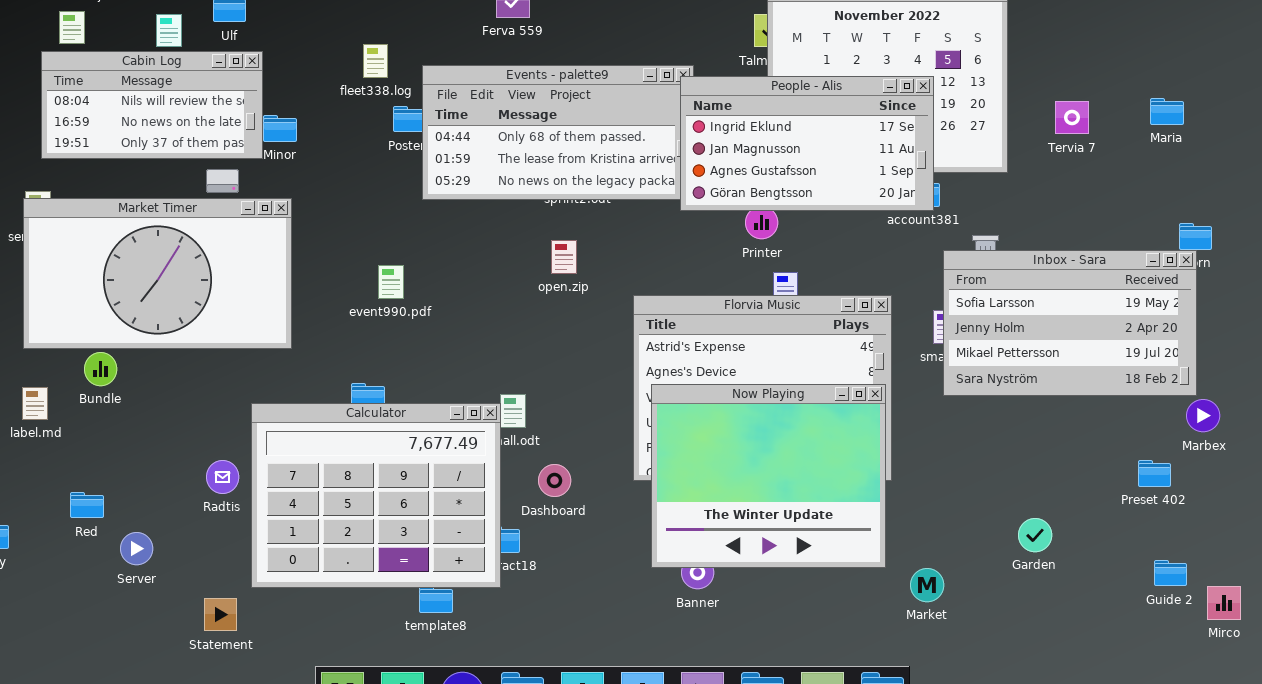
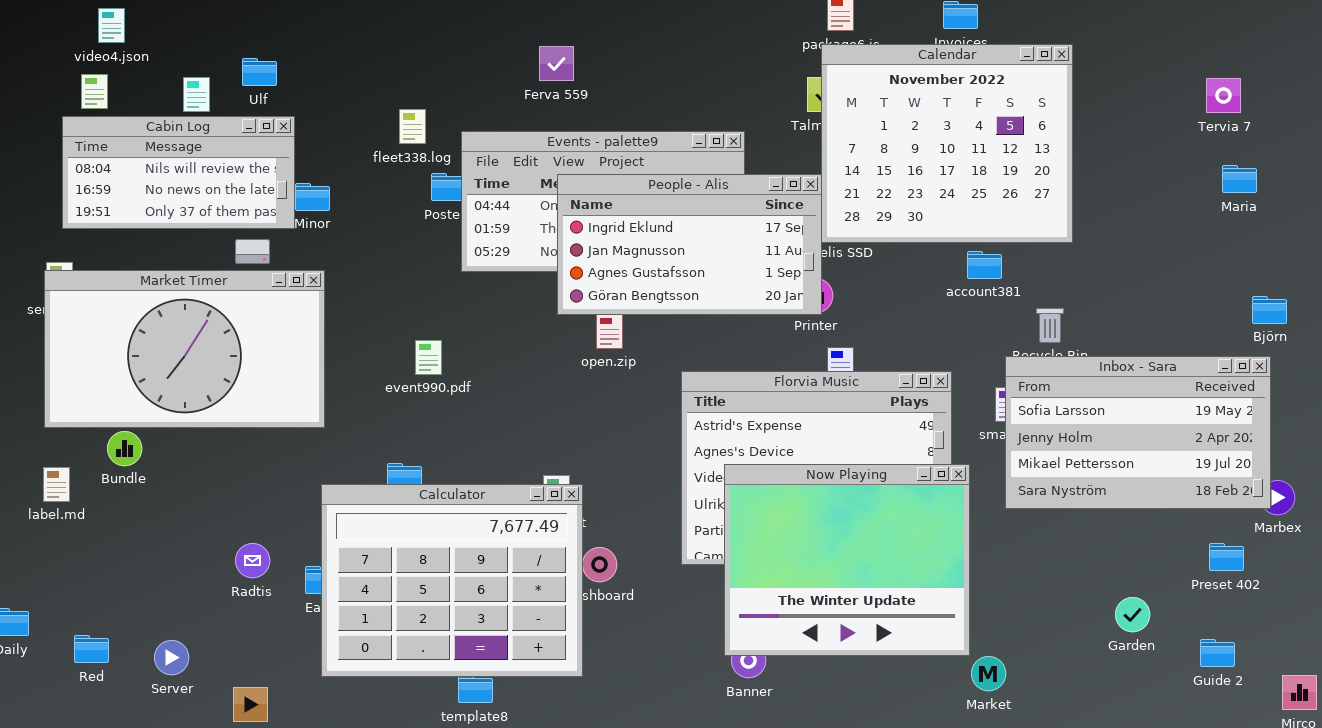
People - Alis: [680,76,934,211] -> [557,174,822,315], moved
Tervia 7: [1055,101,1089,134] -> [1206,78,1241,113], moved
Inbox - Sara: [943,250,1197,396] -> [1005,356,1271,509], moved
Now Playing: [651,384,886,568] -> [724,464,970,656], moved
Calculator: [251,403,501,588] -> [321,484,583,677], moved
Red: [70,492,104,518] -> [74,635,109,663], moved
Garden: [1018,518,1052,552] -> [1115,597,1150,632], moved
Server: [120,532,153,565] -> [154,640,189,675], moved
Guide 2: [1154,560,1187,586] -> [1200,639,1235,667], moved

